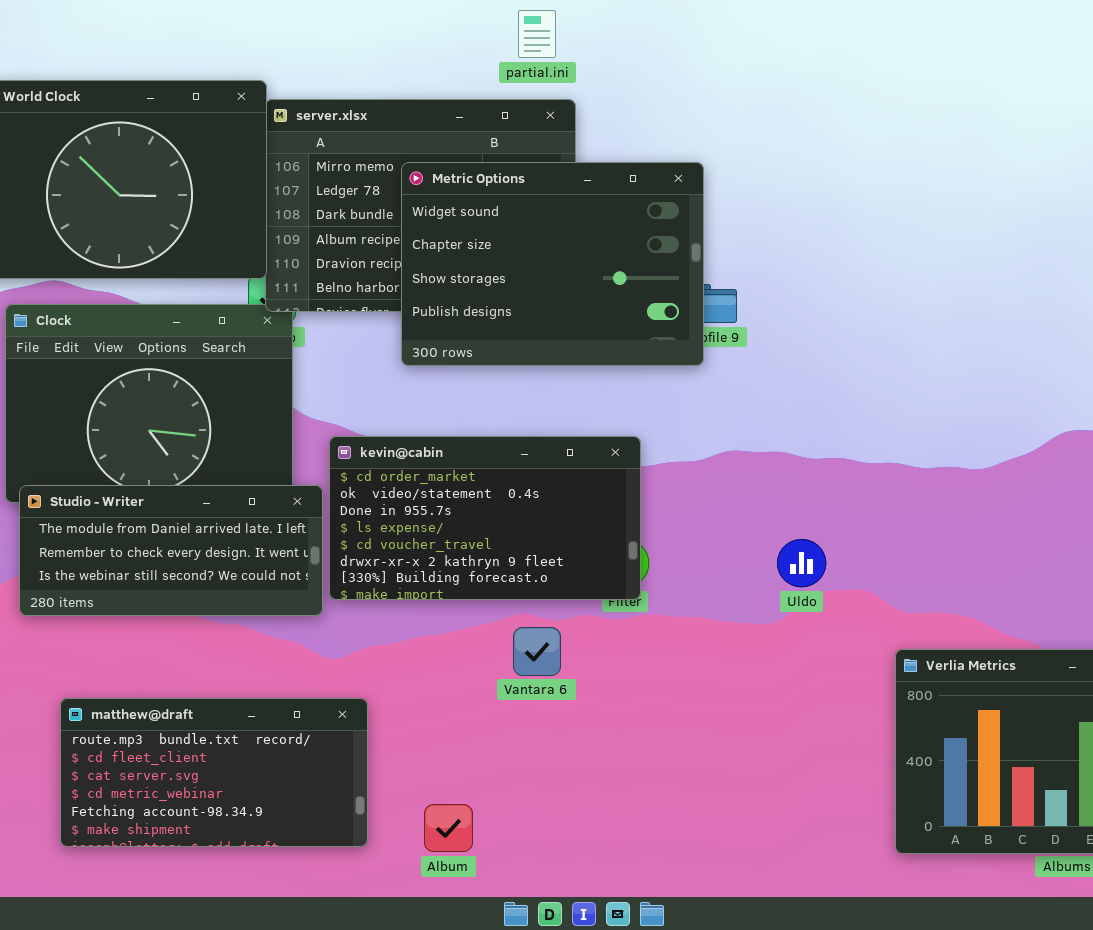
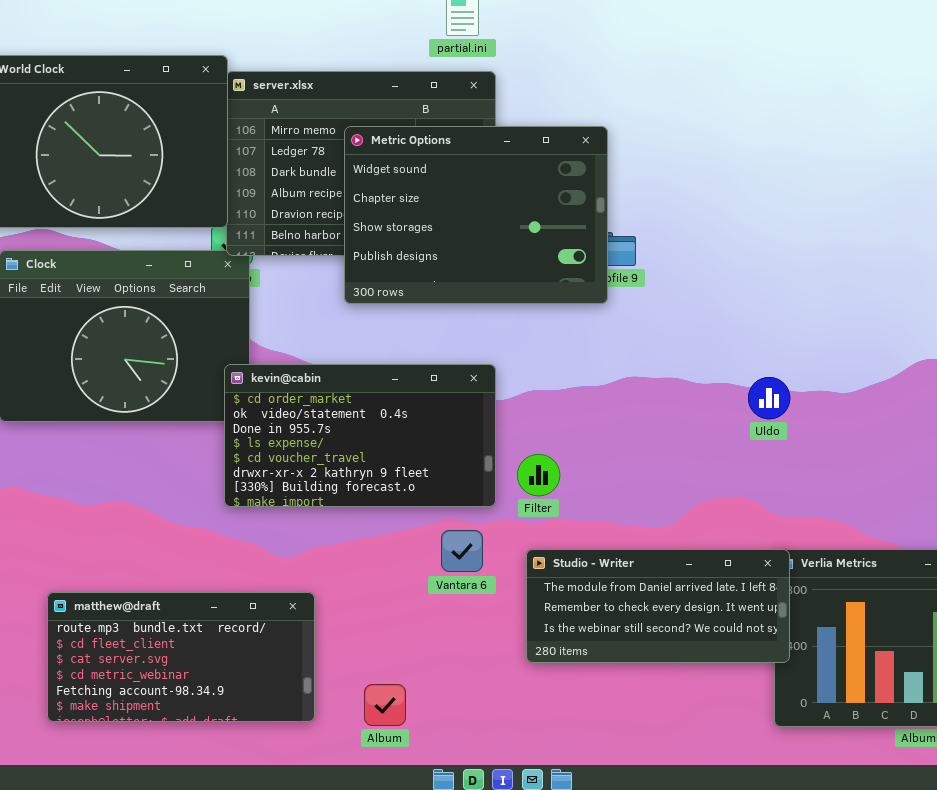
kevin@cabin: [329,436,641,600] -> [224,364,496,507], moved
Studio - Writer: [19,485,323,616] -> [526,549,790,663], moved
Uldo: [777,539,826,587] -> [748,377,790,419], moved

